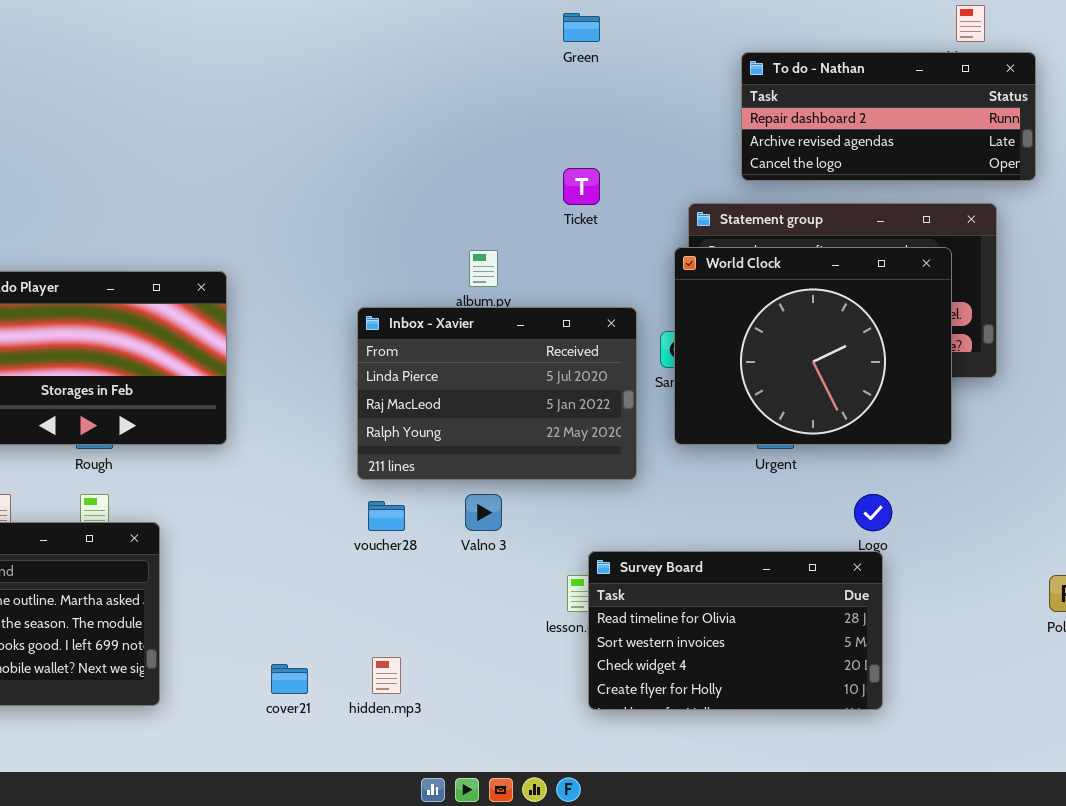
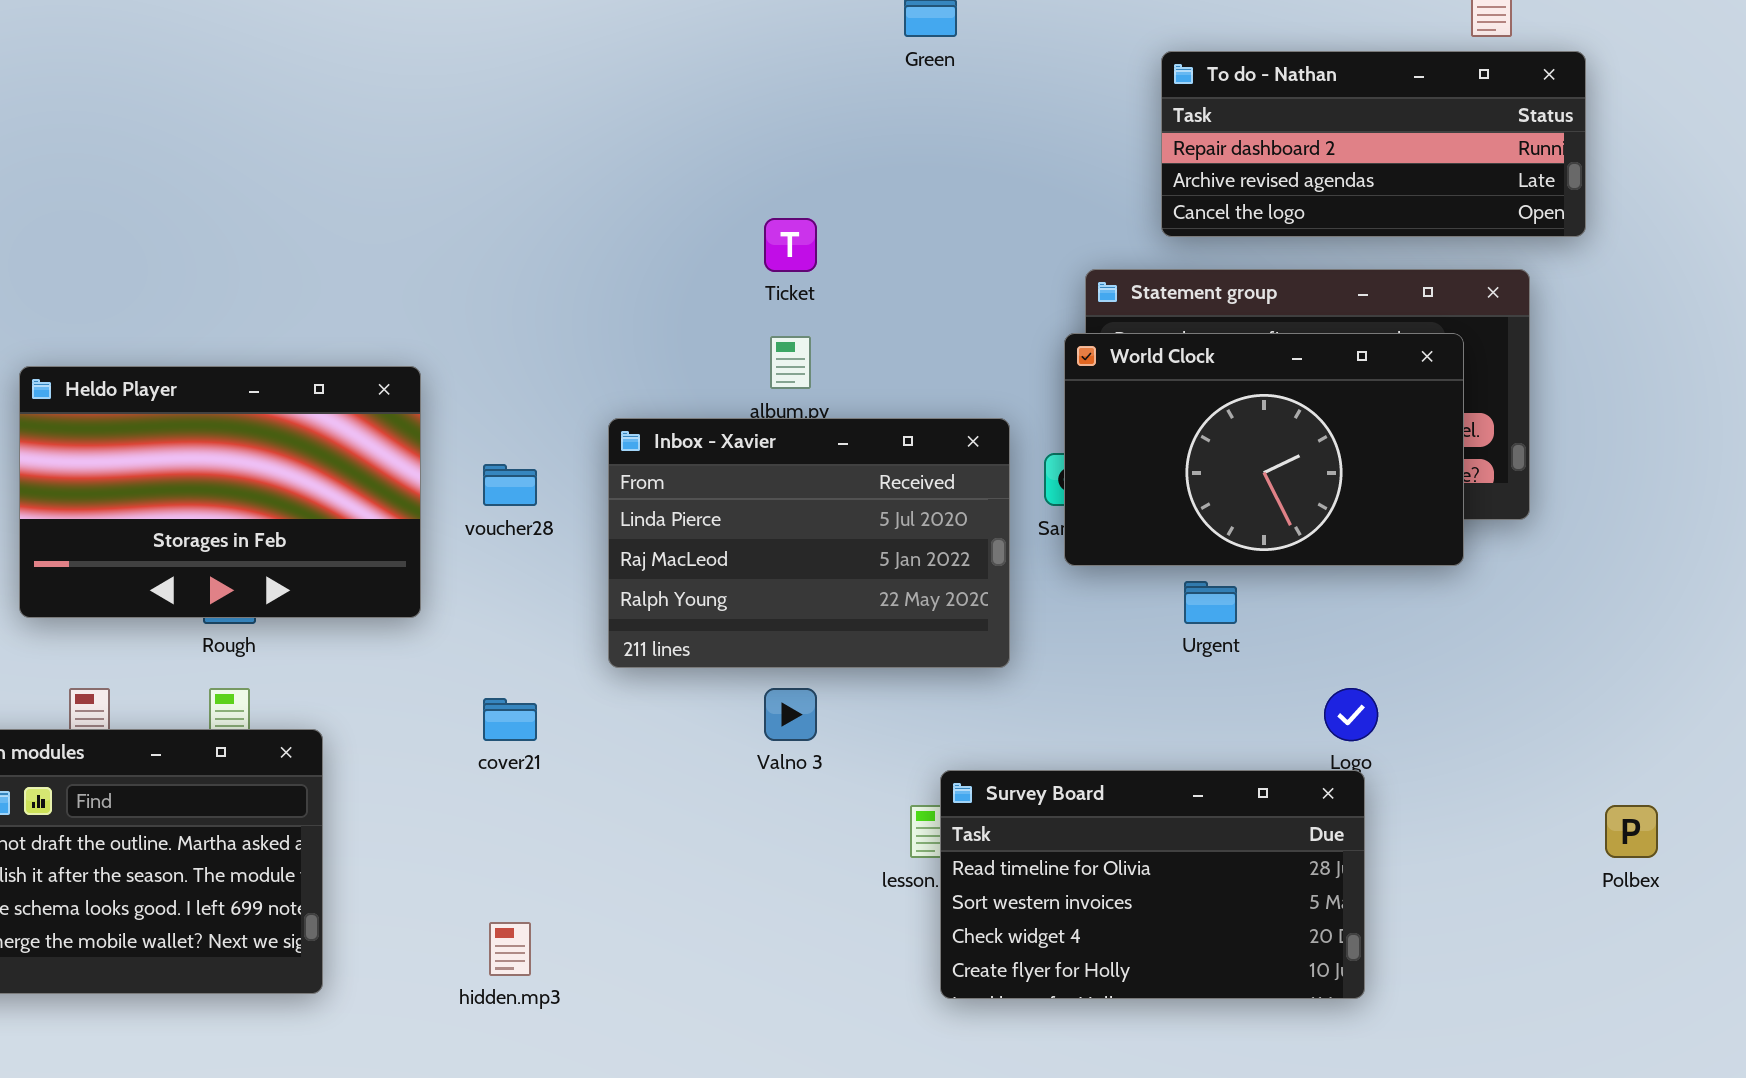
Ticket: [563,168,600,205] -> [764,218,817,272], moved
World Clock: [674,247,952,445] -> [1064,333,1464,566], resized
voucher28: [368,501,405,531] -> [483,464,537,506], moved
hidden.mp3: [372,657,401,694] -> [489,922,531,976], moved
cover21: [271,664,308,694] -> [483,698,537,741], moved

